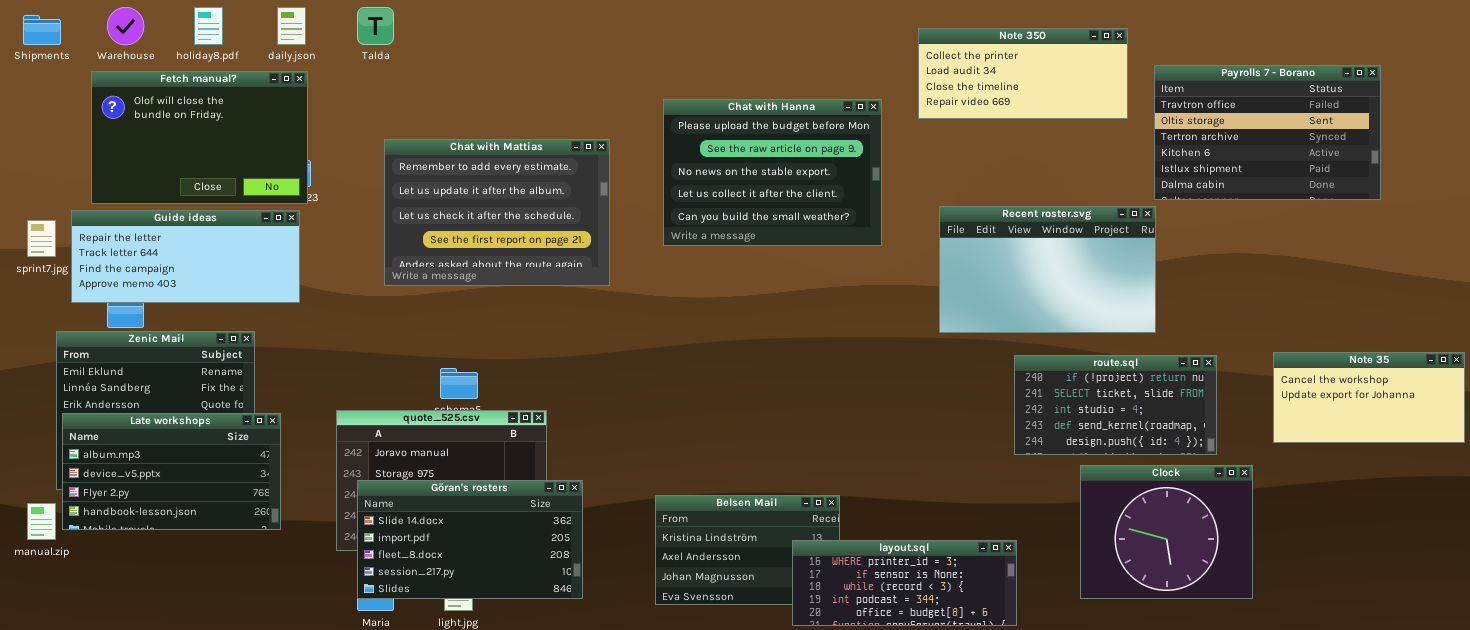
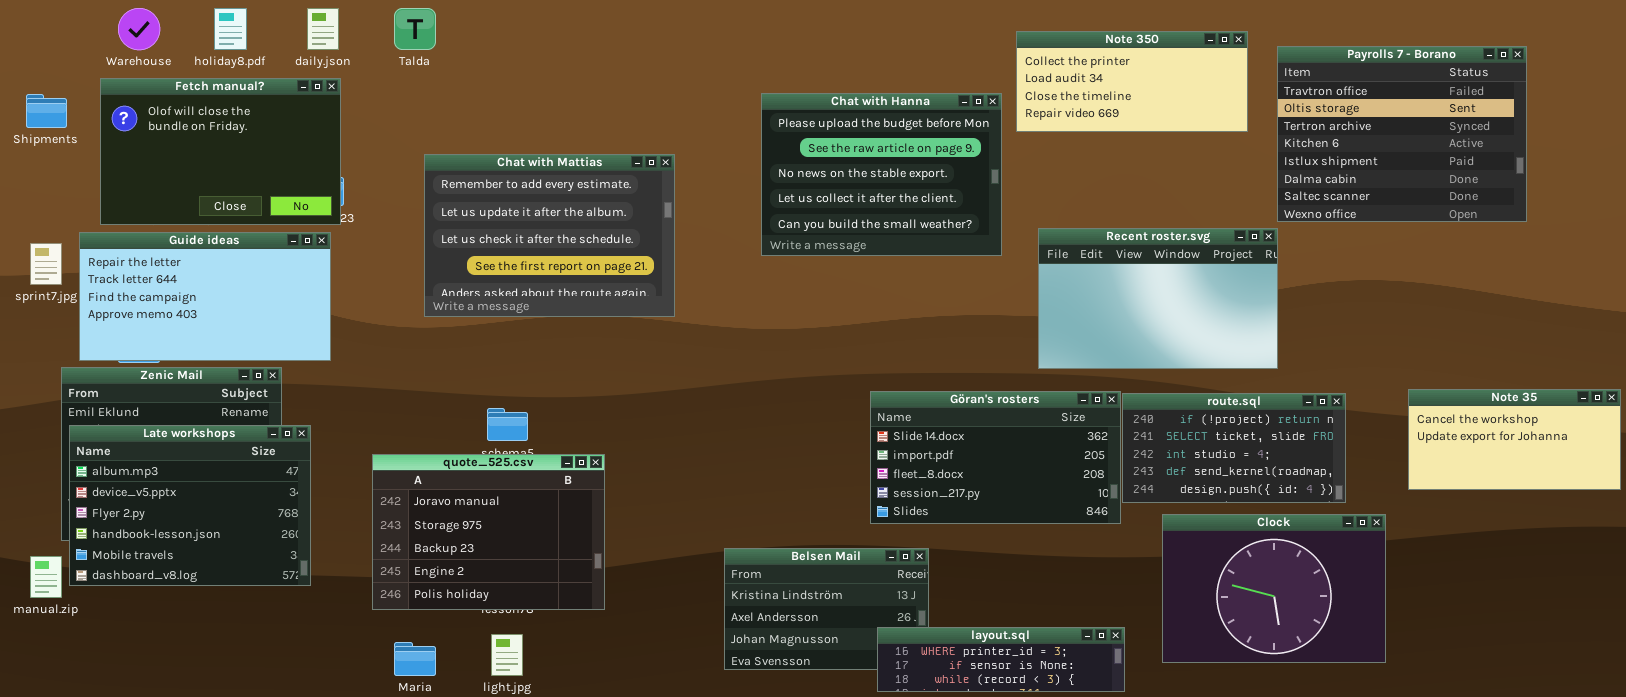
Shipments: [23,15,61,45] -> [26,94,67,128], moved
Payrolls 7 - Borano: [1154,65,1381,200] -> [1277,46,1527,222], resized
Chat with Hanna: [663,99,882,246] -> [761,93,1002,256], moved
Guide ideas: [71,210,300,303] -> [79,232,331,361], resized
Late workshops: [62,413,281,530] -> [69,425,311,586], resized
Clock: [1080,465,1253,599] -> [1162,514,1386,663], resized
Göran's rosters: [357,480,583,599] -> [870,391,1121,524], moved
layout.sql: [792,540,1017,626] -> [877,627,1125,692], resized

